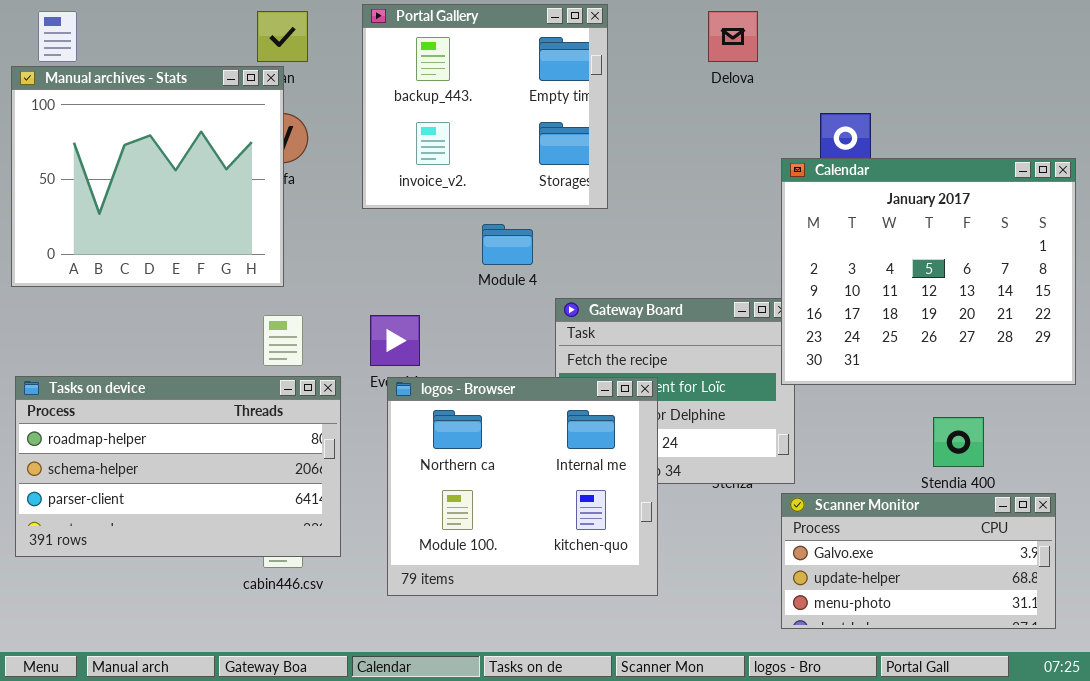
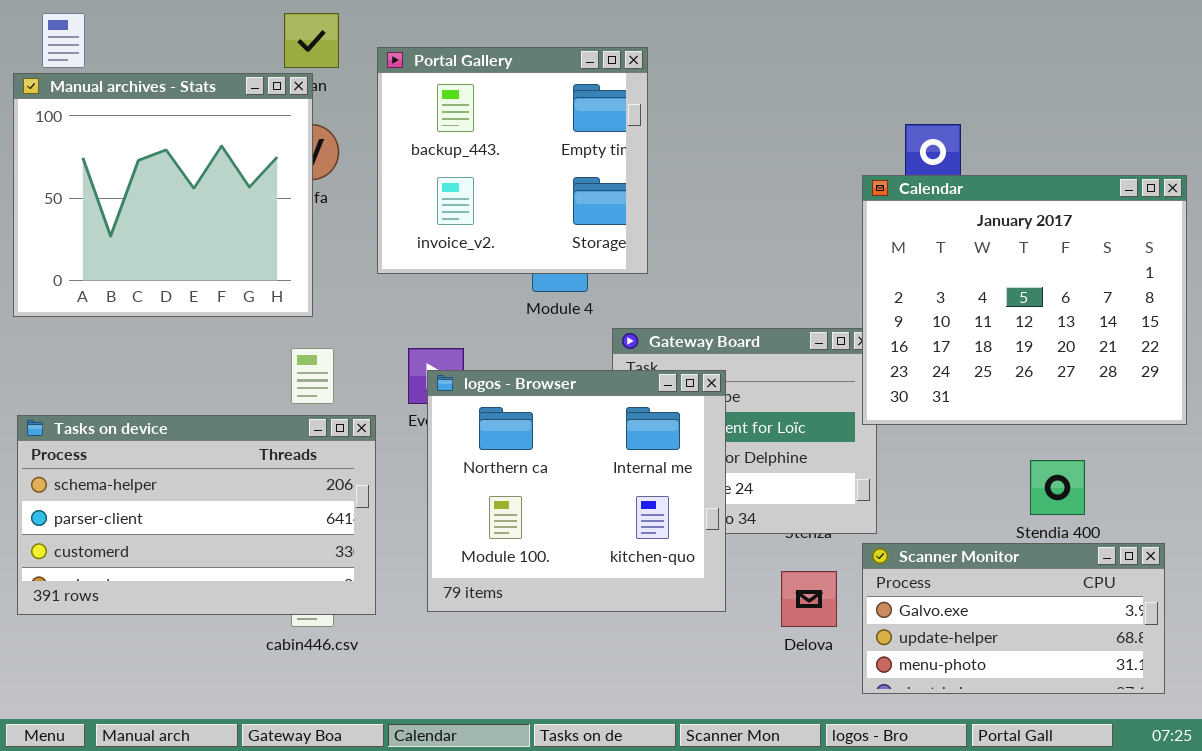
Portal Gallery: [362,4,608,209] -> [377,47,648,274], moved
Delova: [708,11,758,62] -> [781,571,837,627], moved
Tasks on device: [15,376,341,557] -> [17,415,376,615], scrolled down 1 row
logos - Browser: [387,377,658,596] -> [427,370,726,612], moved

